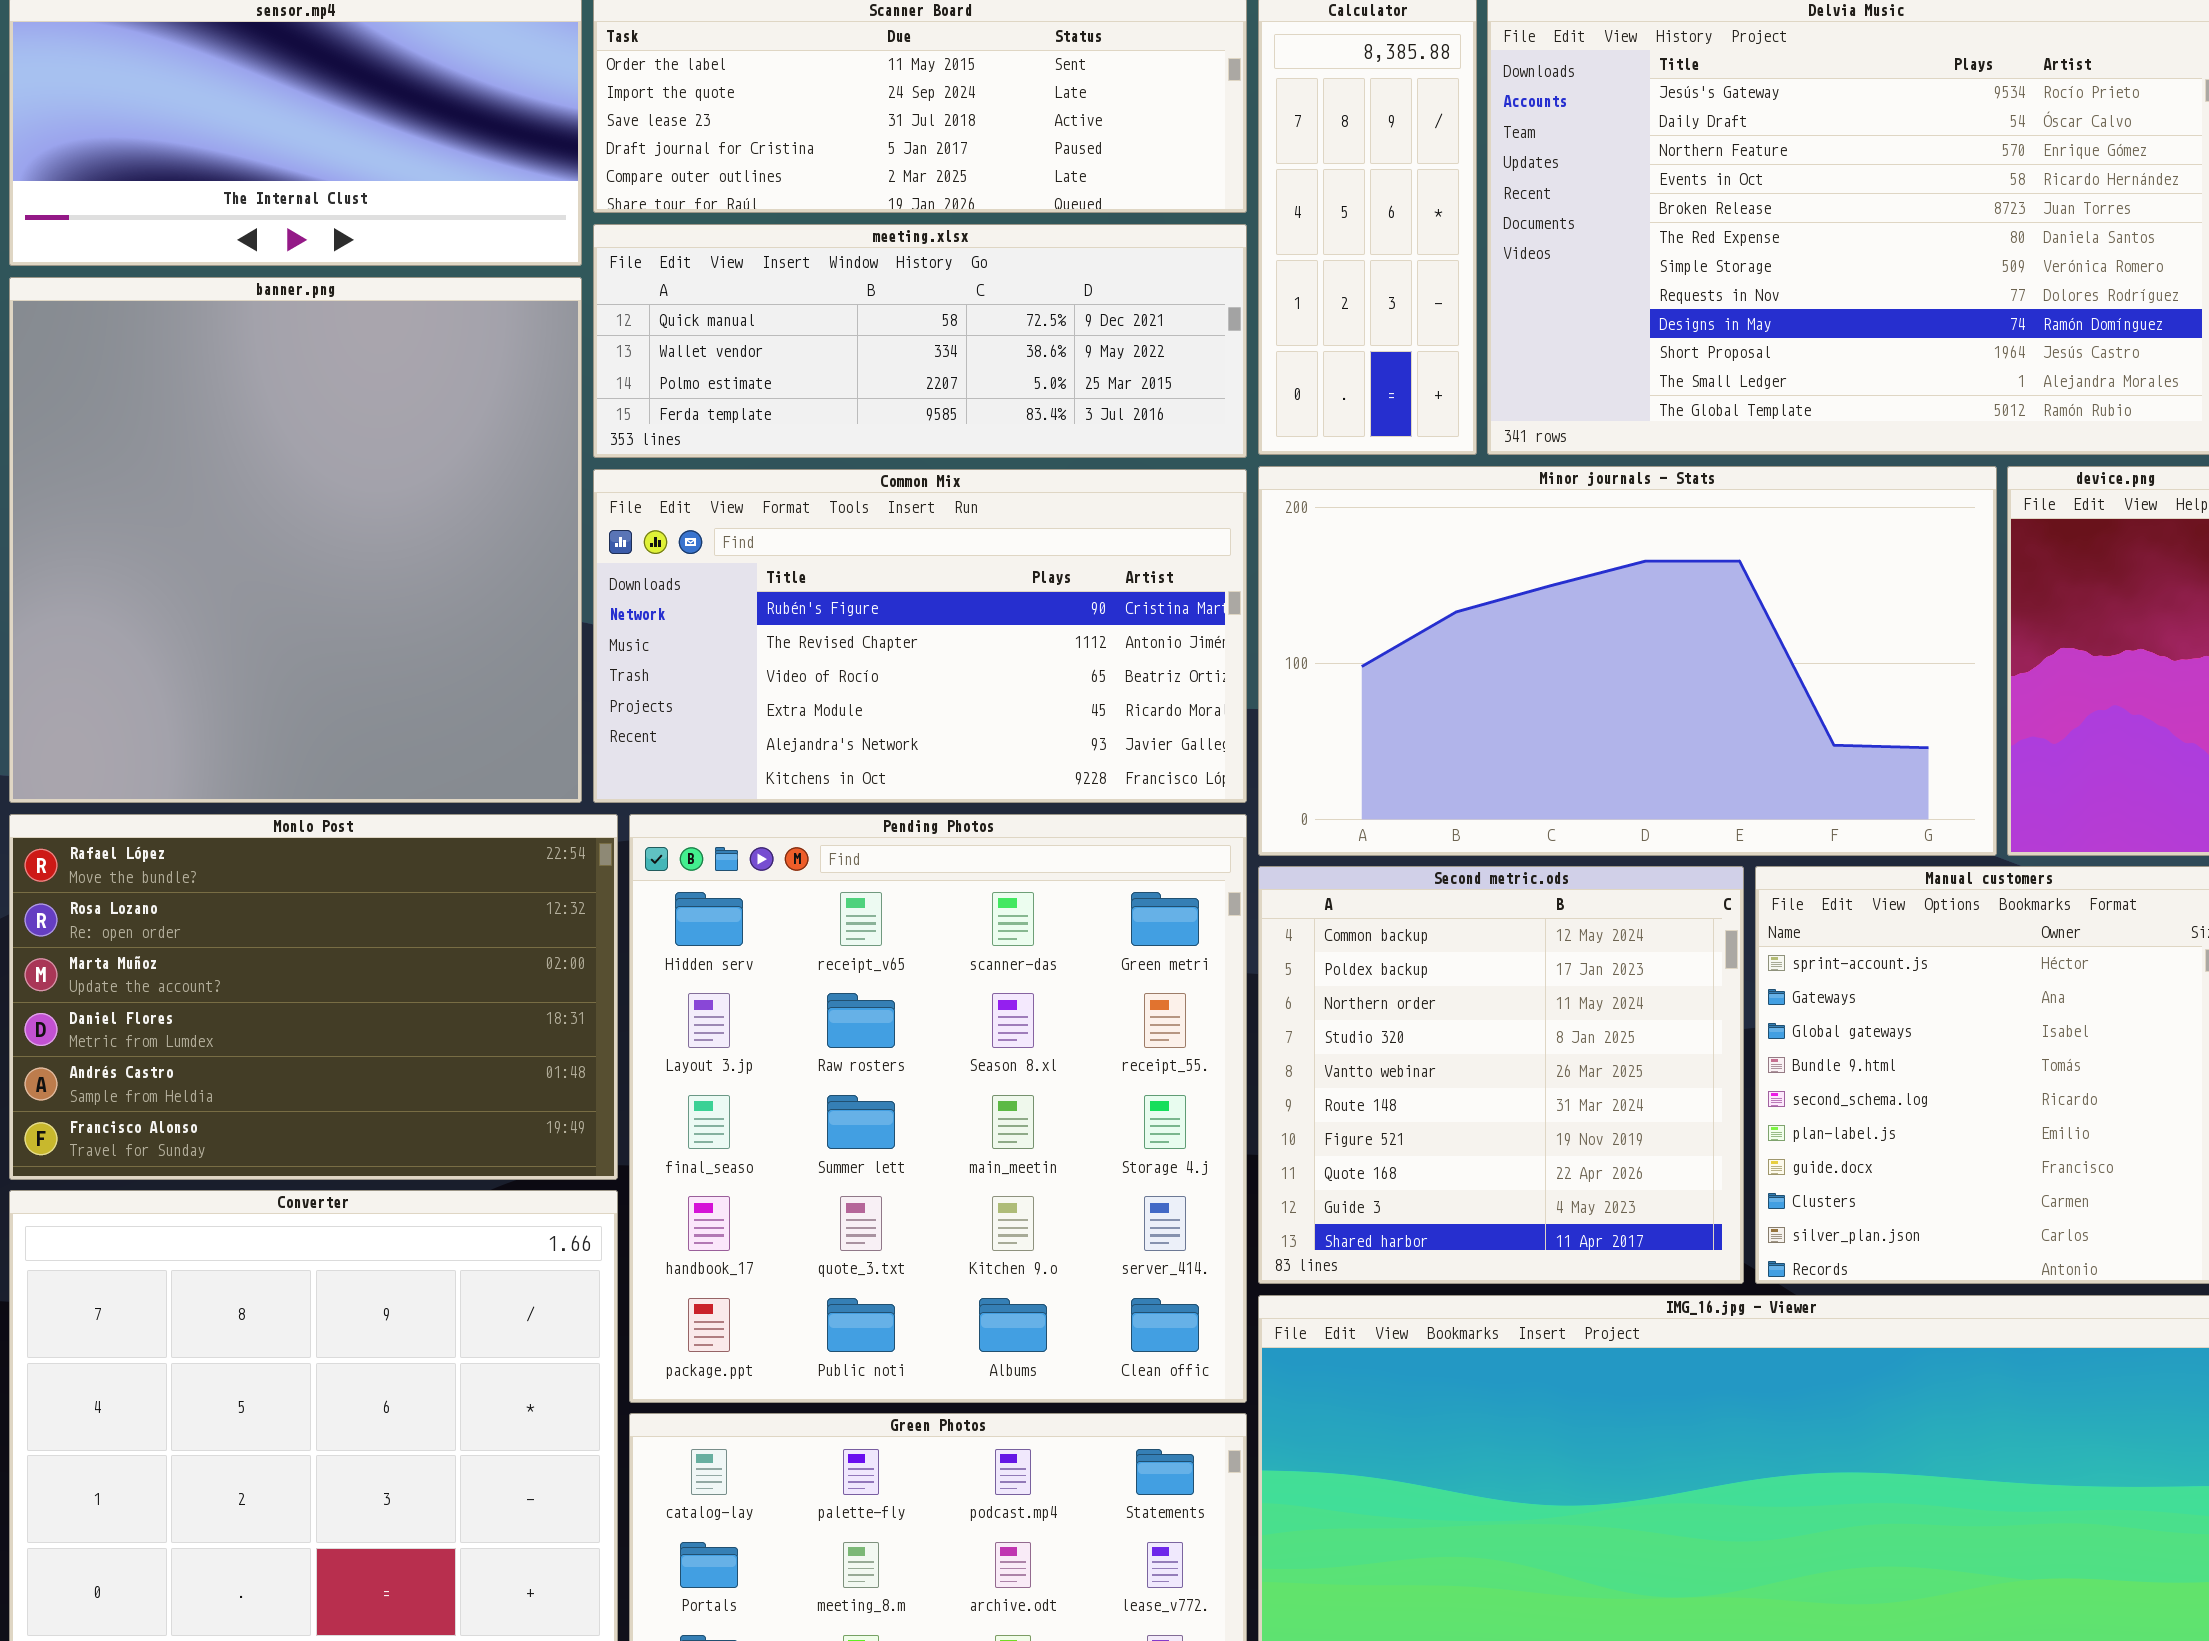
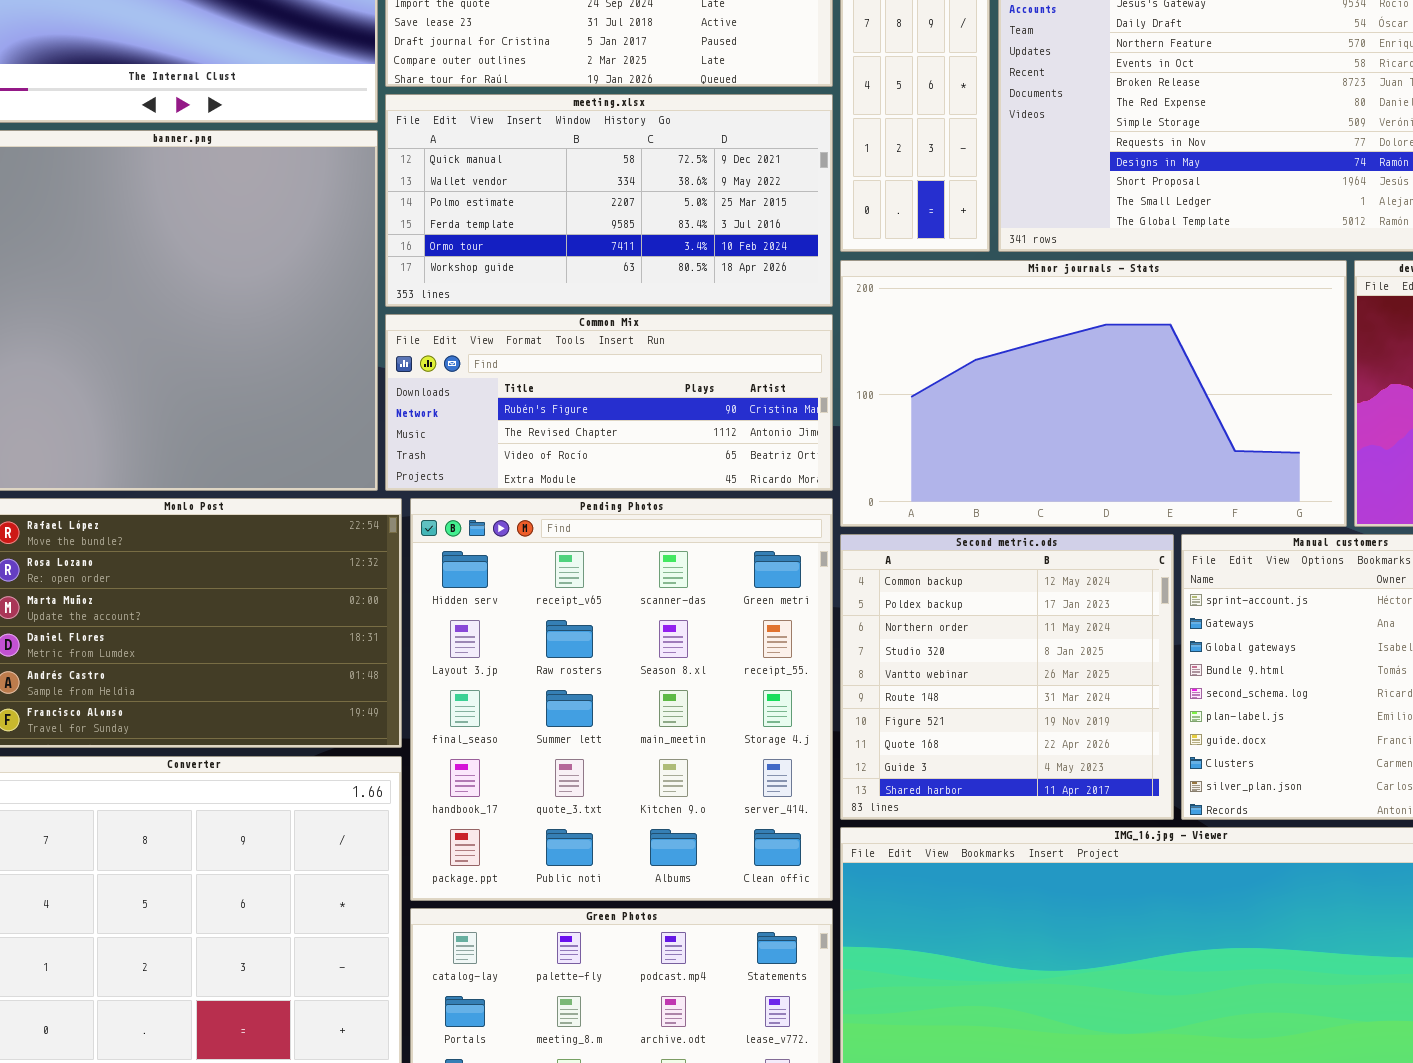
meeting.xlsx: [593,224,1247,458] -> [385,94,833,307], resized
Common Mix: [593,469,1247,803] -> [385,314,833,491], resized

